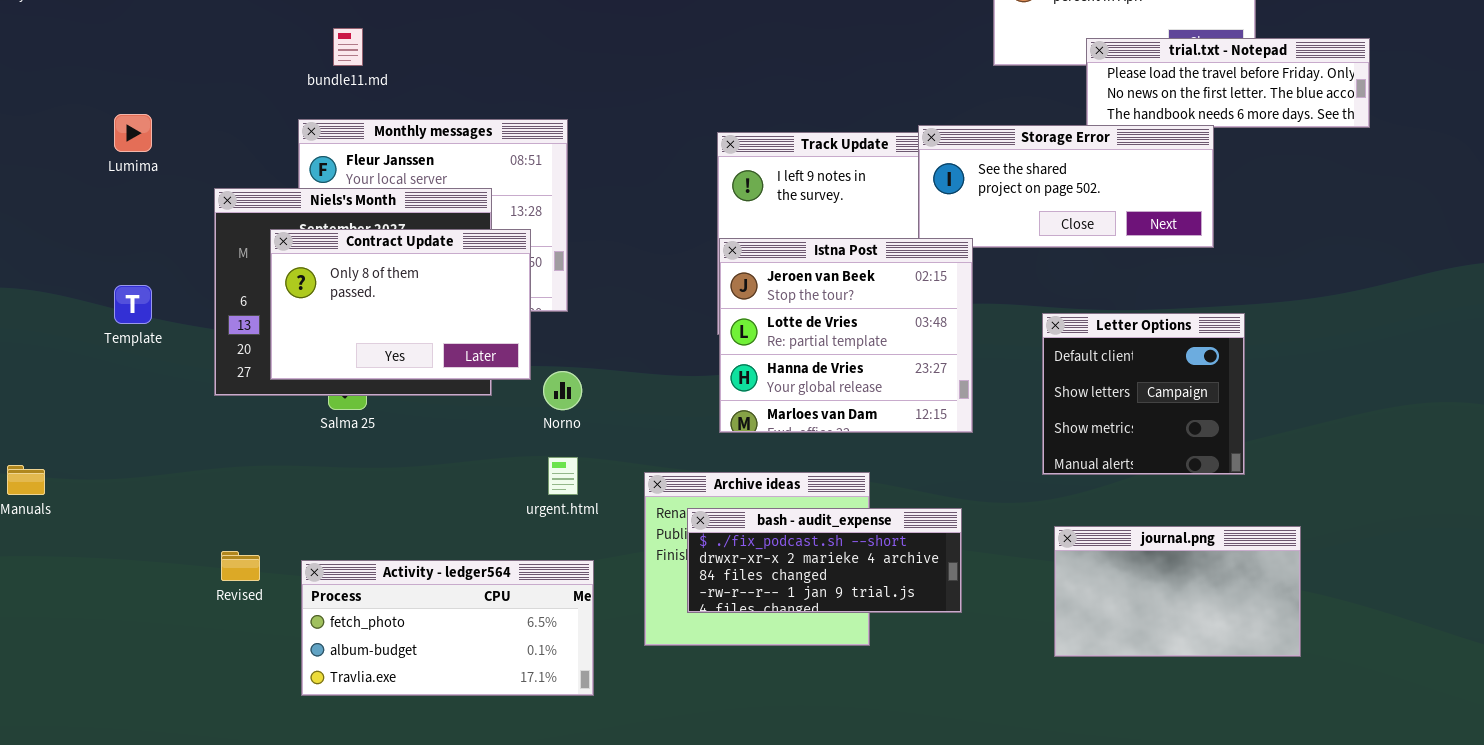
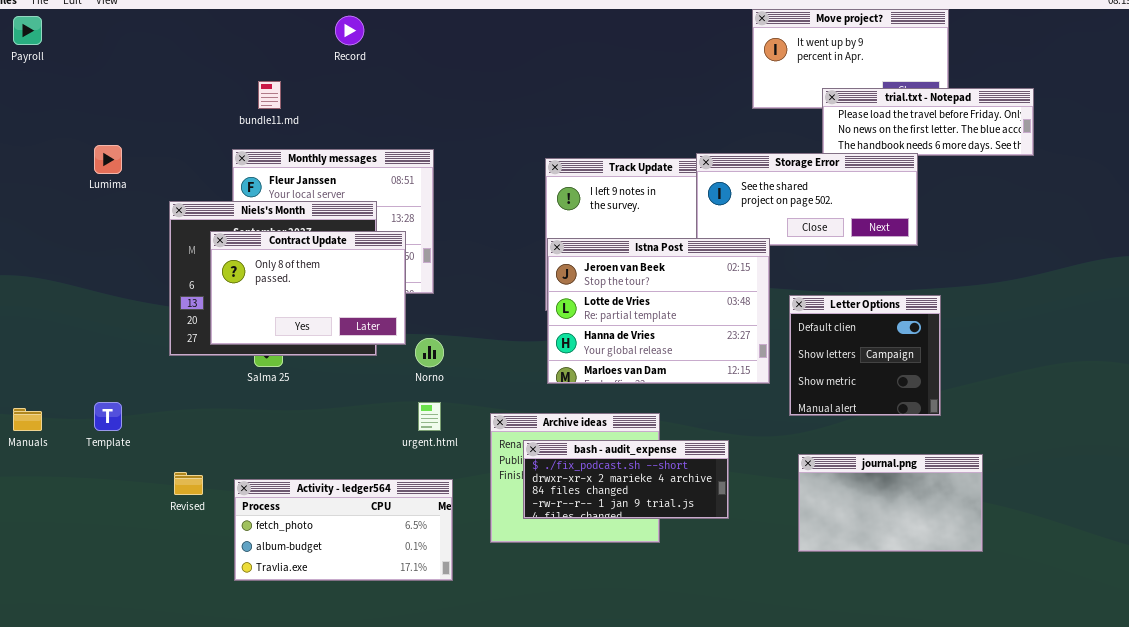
Istna Post: [719,238,973,433] -> [547,238,770,384], resized
Template: [114,285,152,324] -> [94,402,122,431], moved

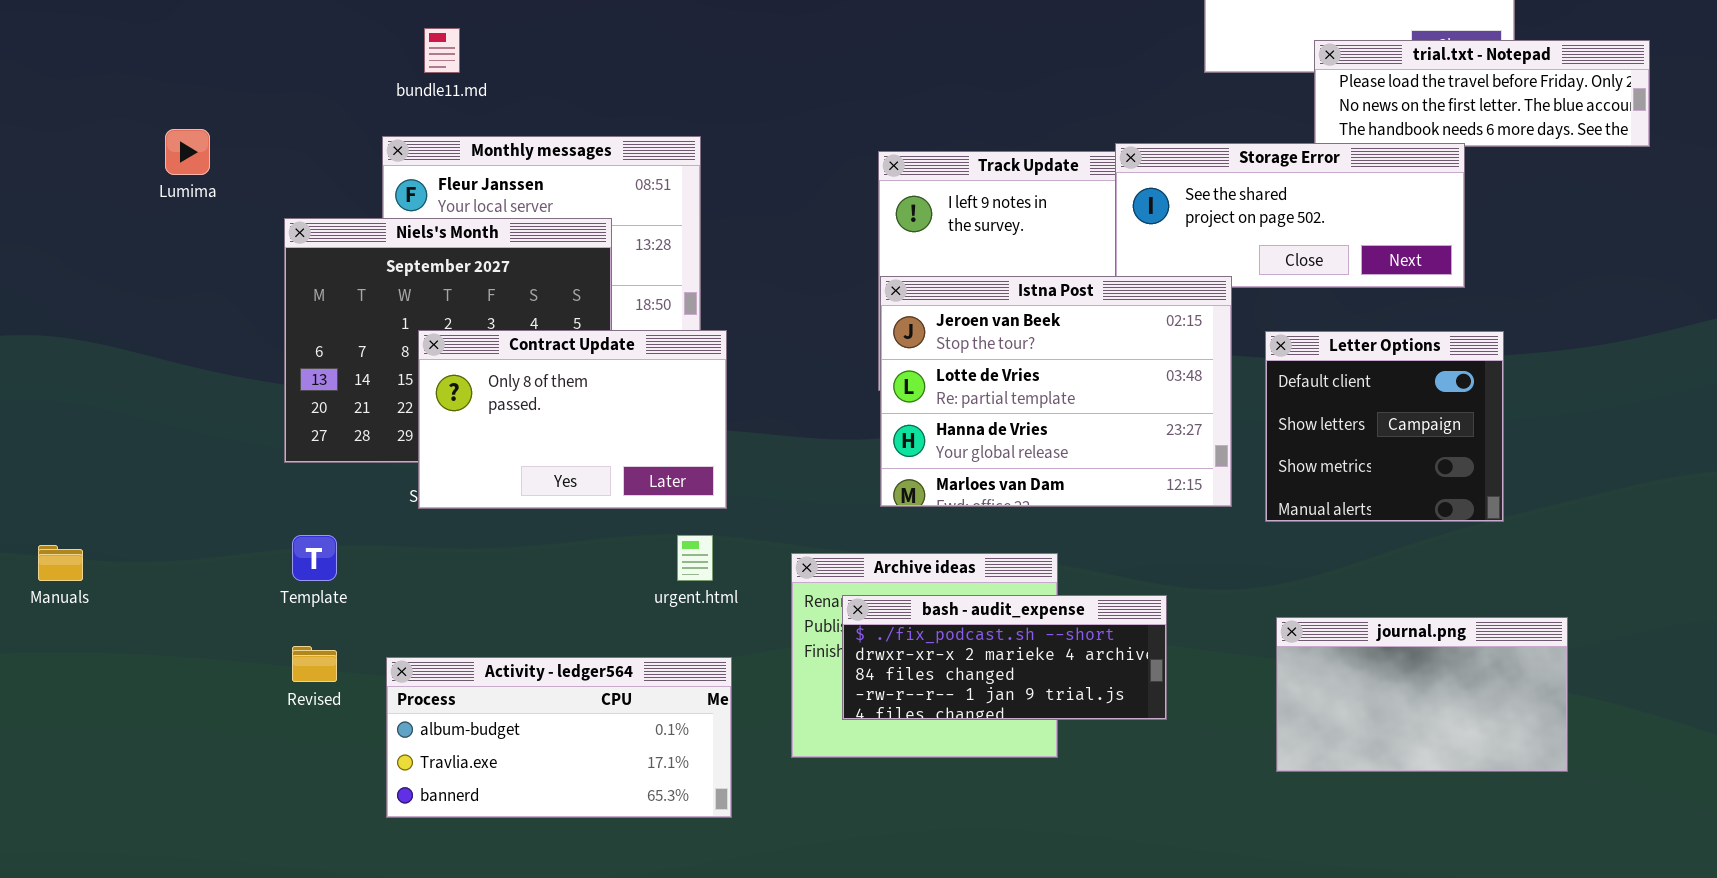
Contract Update: [210,231,406,345] -> [418,330,727,509], moved
Letter Options: [789,295,941,416] -> [1265,331,1504,522], moved
Template: [94,402,122,431] -> [292,535,337,581], moved
Activity - ledger564: [234,479,453,581] -> [386,657,732,818], scrolled down 1 row

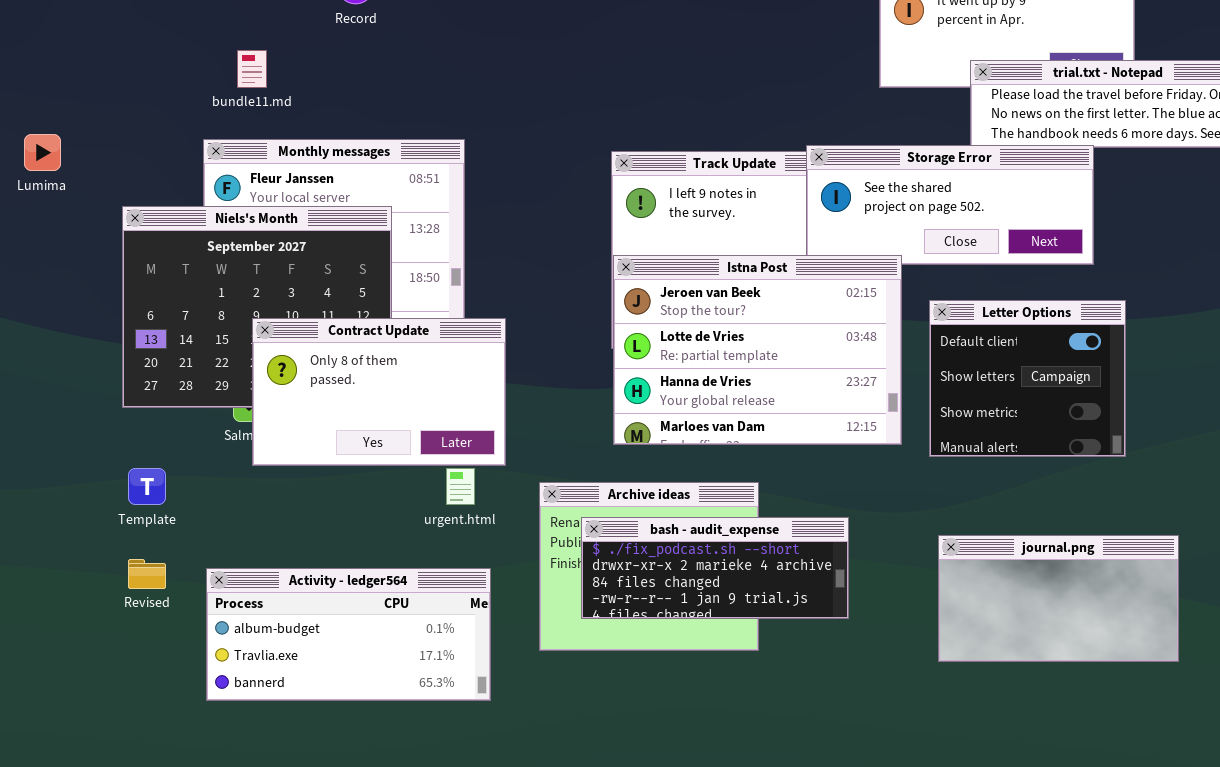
Contract Update: [418,330,727,509] -> [252,318,506,466], moved

